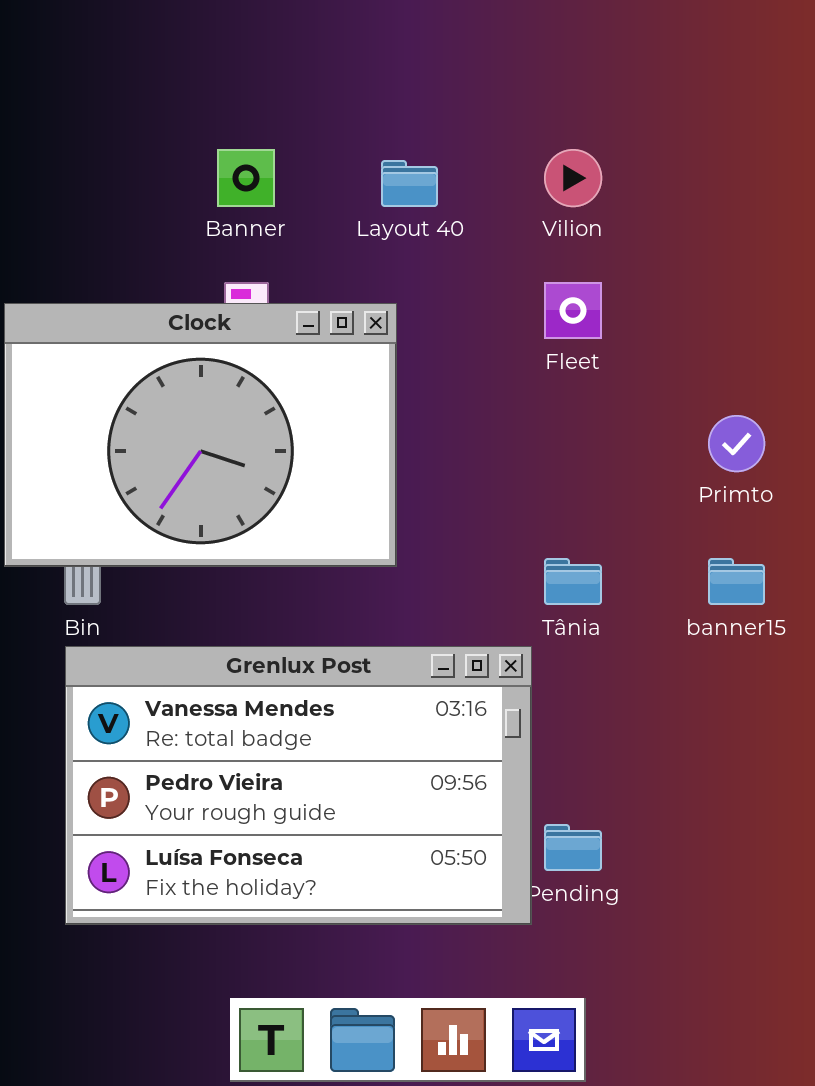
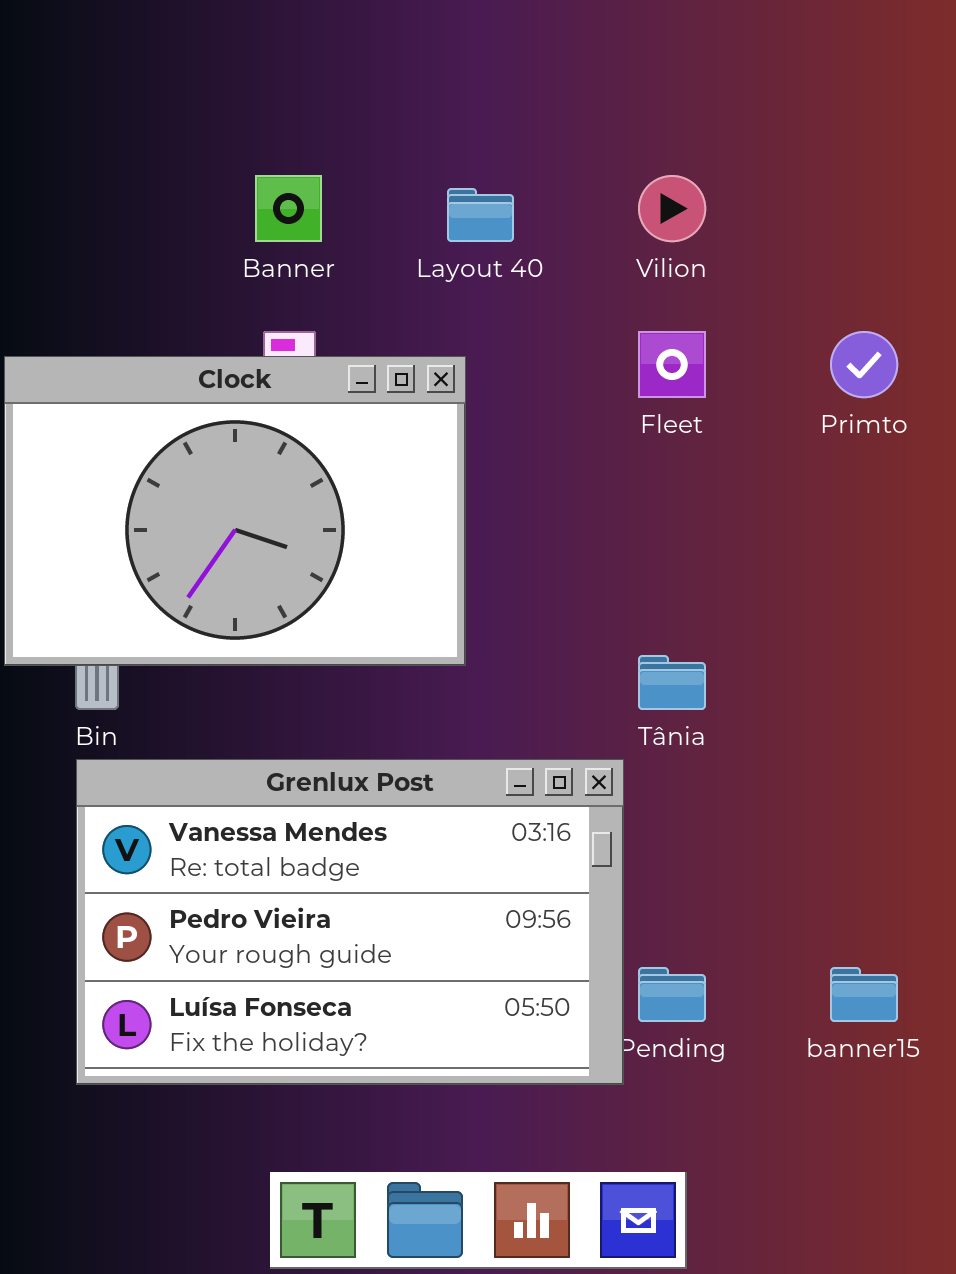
Primto: [708,415,765,472] -> [830,331,898,398], moved
banner15: [708,558,765,605] -> [830,967,898,1022], moved

